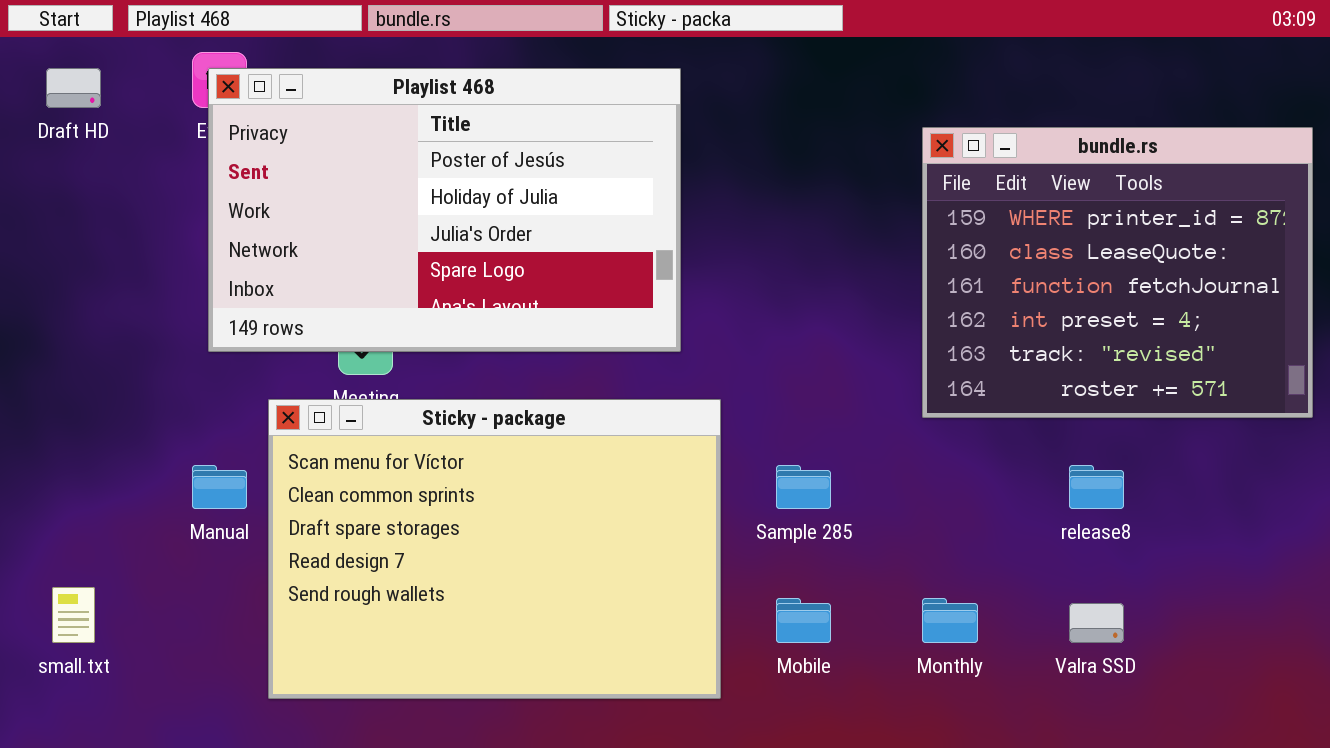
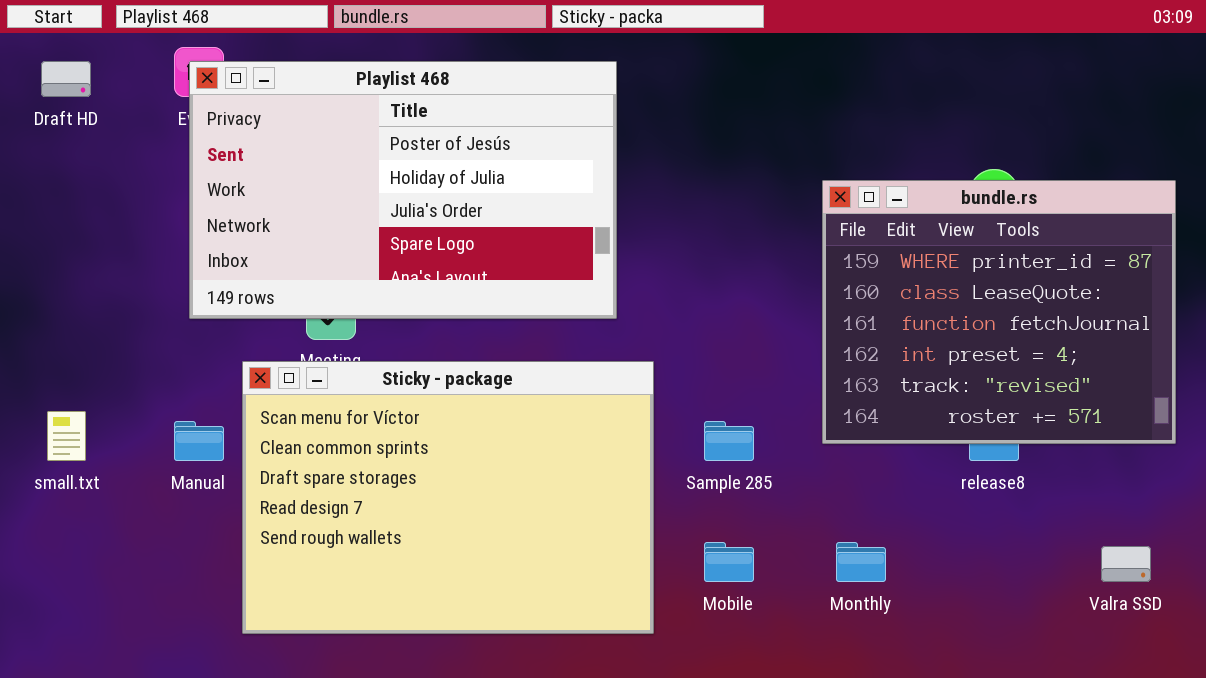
bundle.rs: [922,127,1313,418] -> [822,180,1176,444], moved
small.txt: [52,587,95,643] -> [47,411,86,461], moved
Valra SSD: [1069,603,1124,643] -> [1101,546,1151,582], moved

